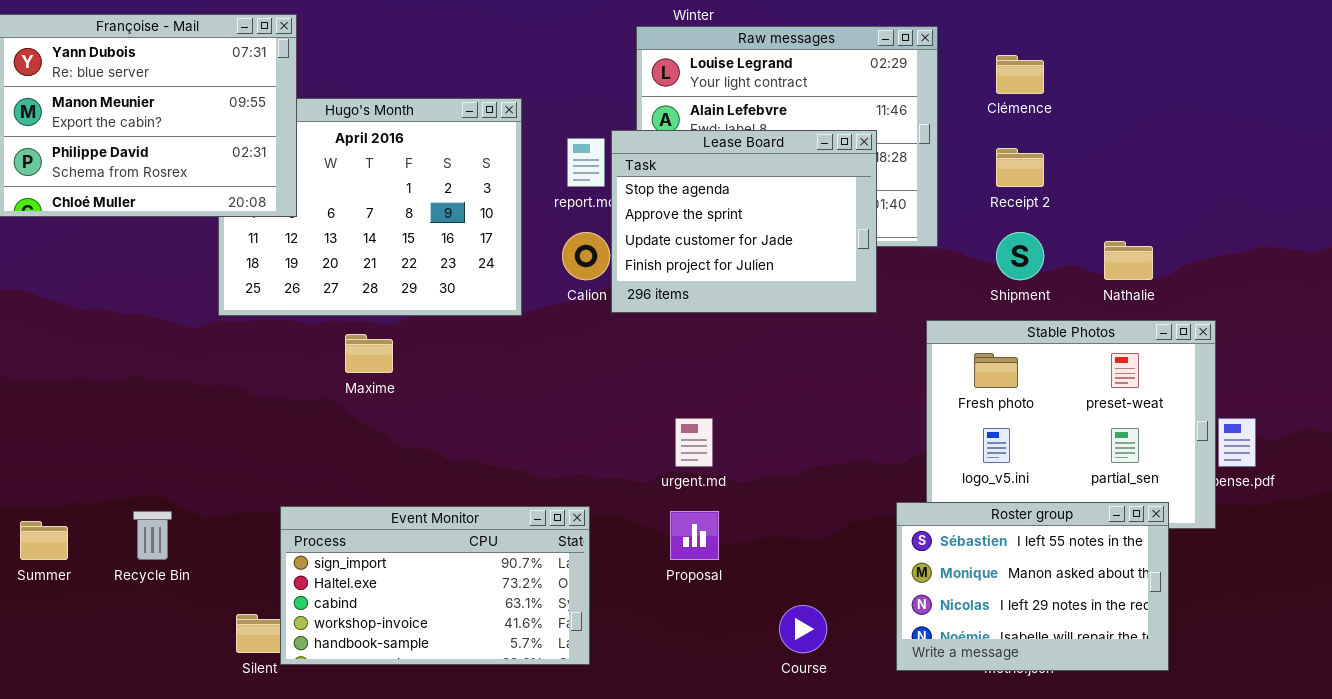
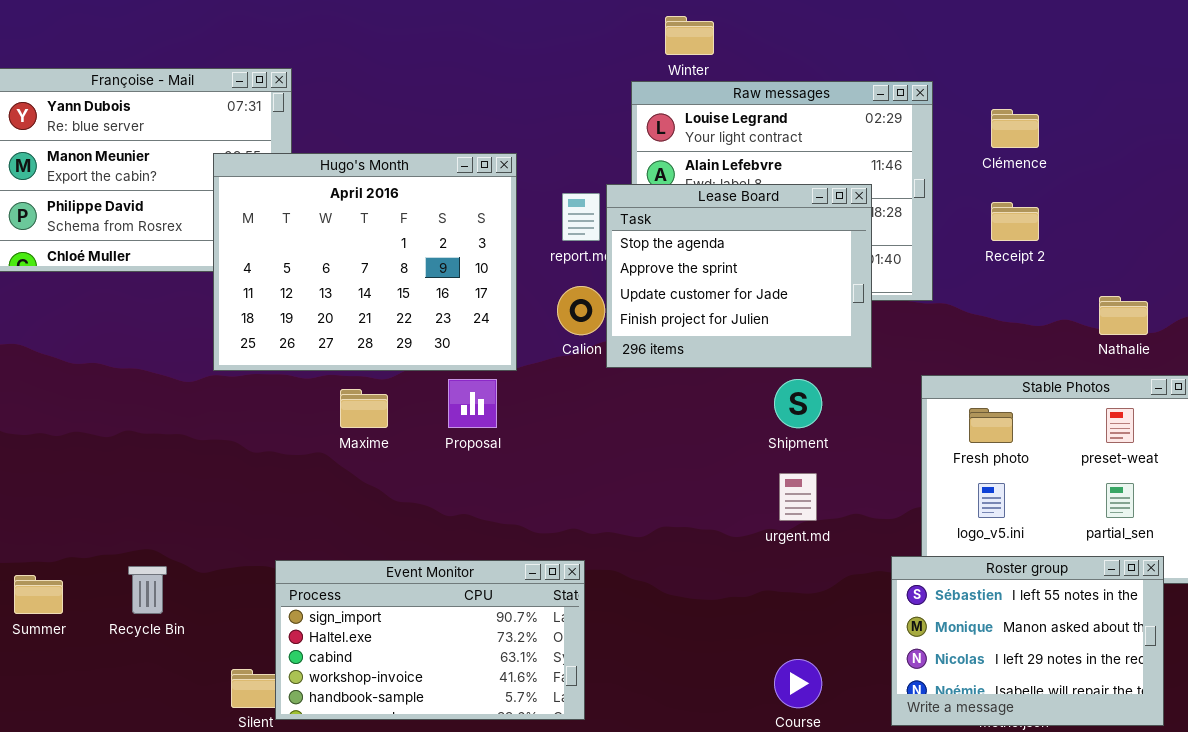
Hugo's Month: [218,98,522,316] -> [213,153,517,371], raised
Shipment: [996,232,1044,280] -> [774,379,822,428], moved
urgent.md: [675,418,713,467] -> [779,473,817,521], moved
Proposal: [670,511,719,560] -> [448,379,497,428], moved

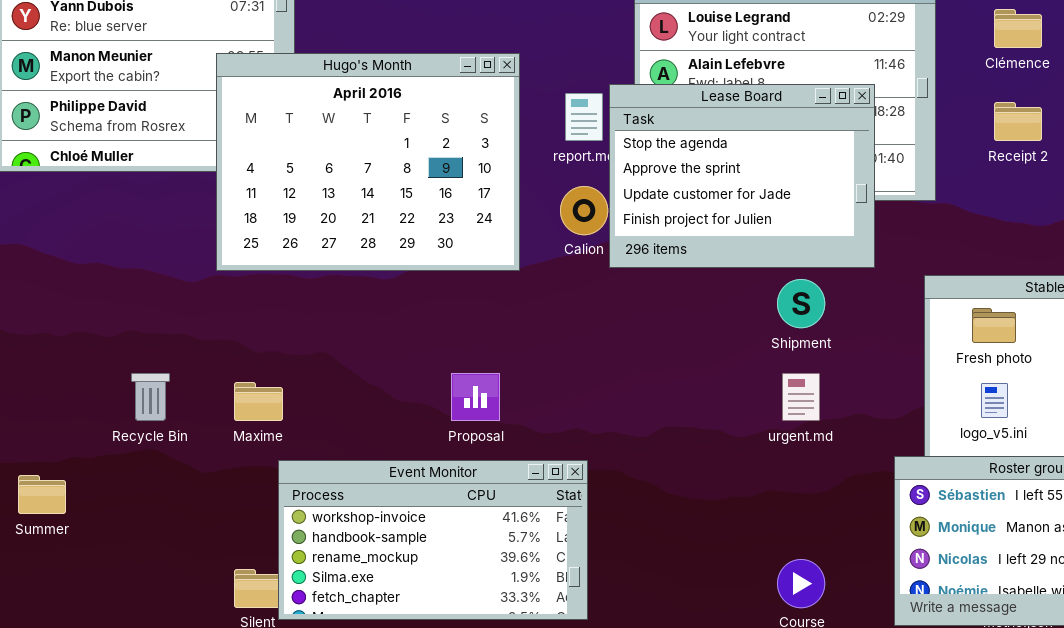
Proposal: [448,379,497,428] -> [451,373,500,421], moved
Maxime: [340,389,388,428] -> [234,382,283,421], moved
Event Monitor: [275,560,585,720] -> [278,460,588,620], scrolled down 3 rows
Recycle Bin: [128,566,167,614] -> [131,373,170,421], moved

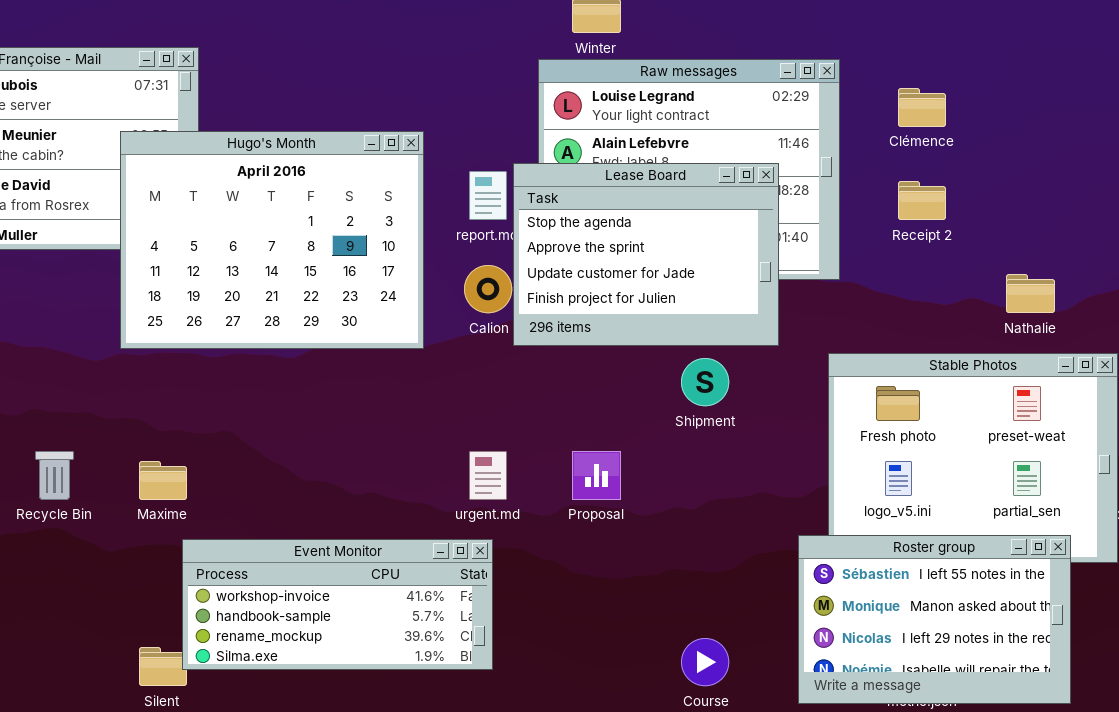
Proposal: [451,373,500,421] -> [572,451,621,500], moved
urgent.md: [782,373,820,421] -> [469,451,507,500], moved
Event Monitor: [278,460,588,620] -> [182,539,493,670], resized

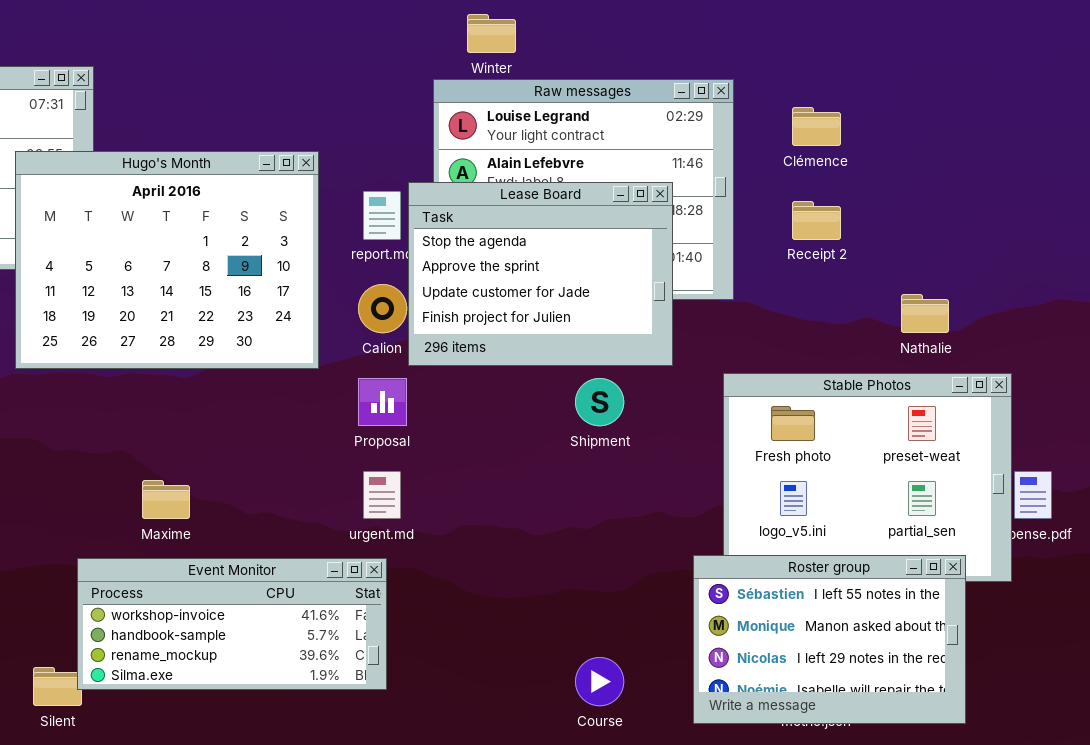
Proposal: [572,451,621,500] -> [358,378,407,426], moved
Maxime: [139,461,187,500] -> [142,480,190,519], moved

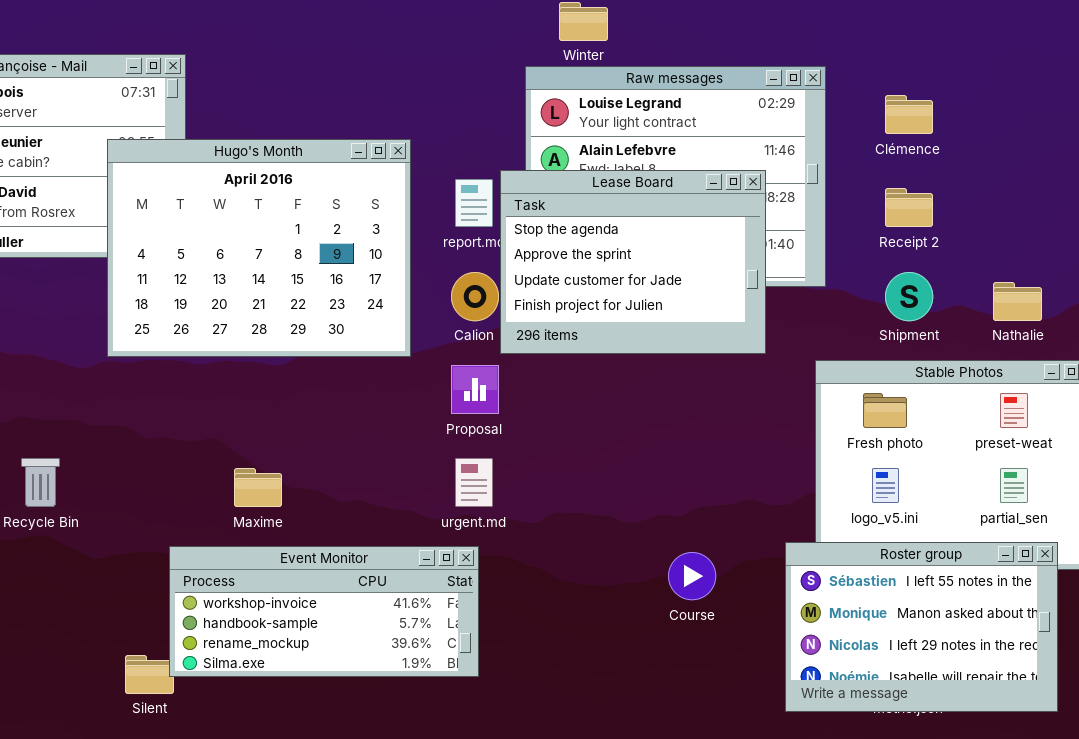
Shipment: [575,378,624,426] -> [885,272,933,321], moved
Course: [575,657,624,706] -> [668,552,716,600], moved

